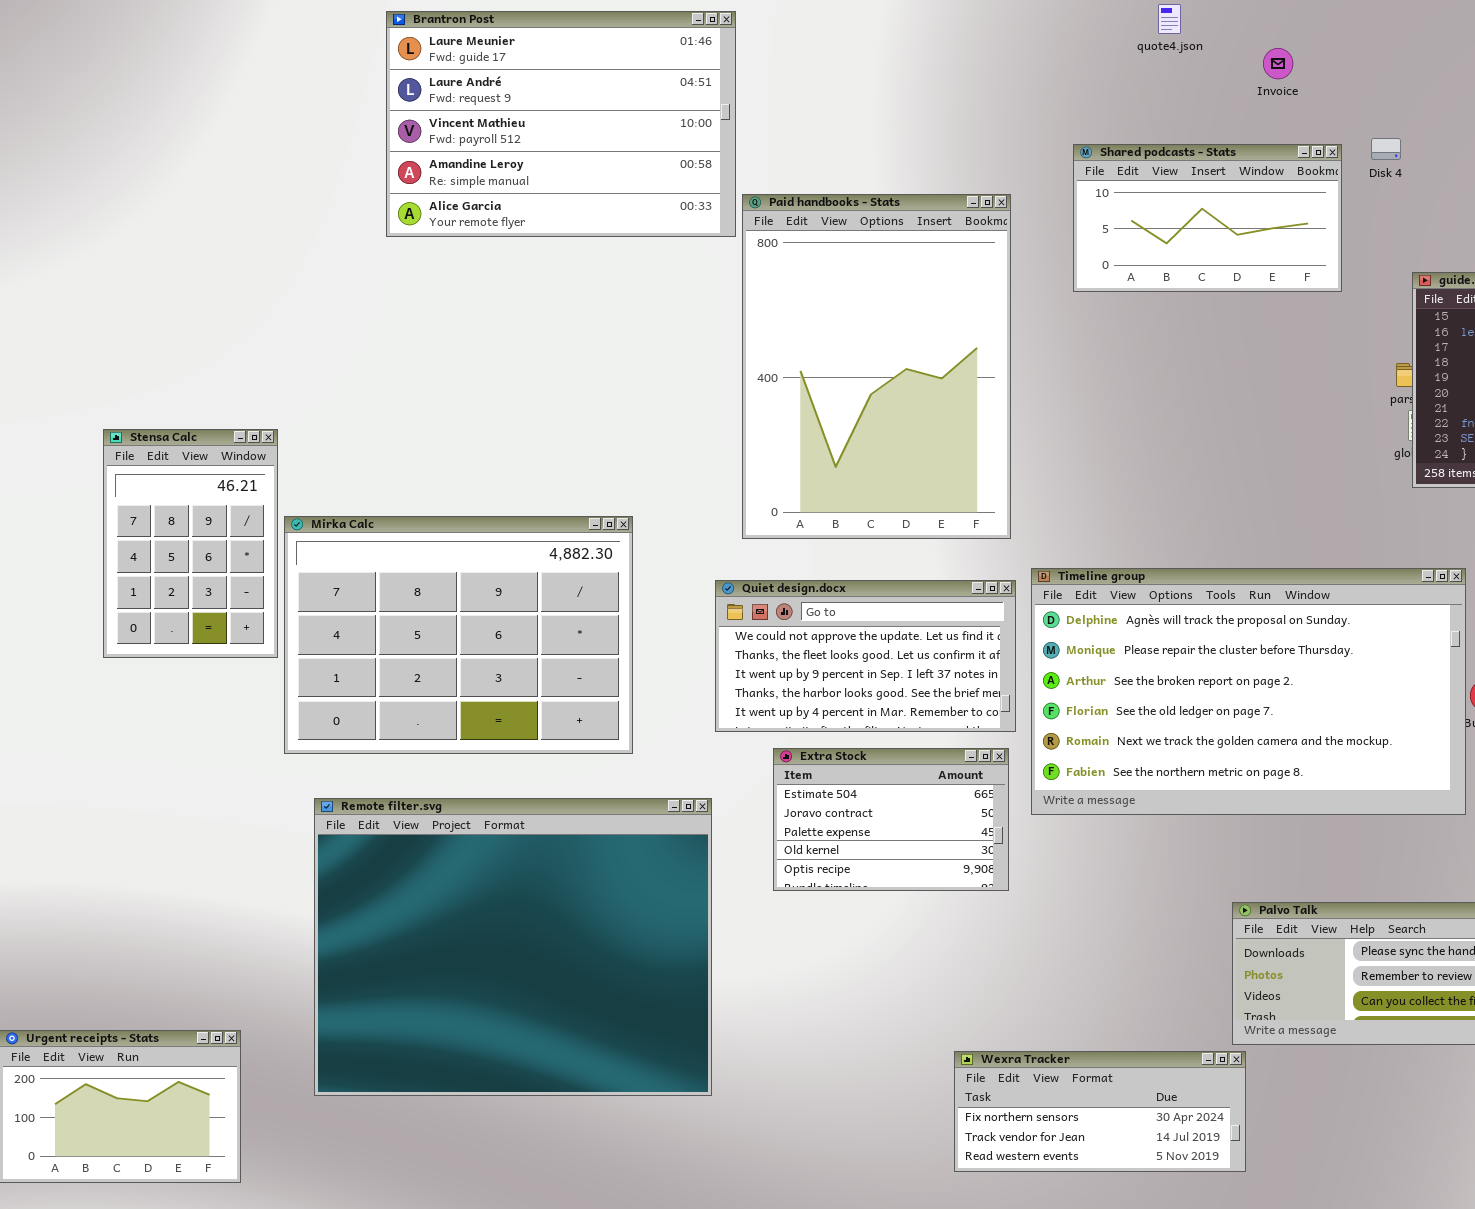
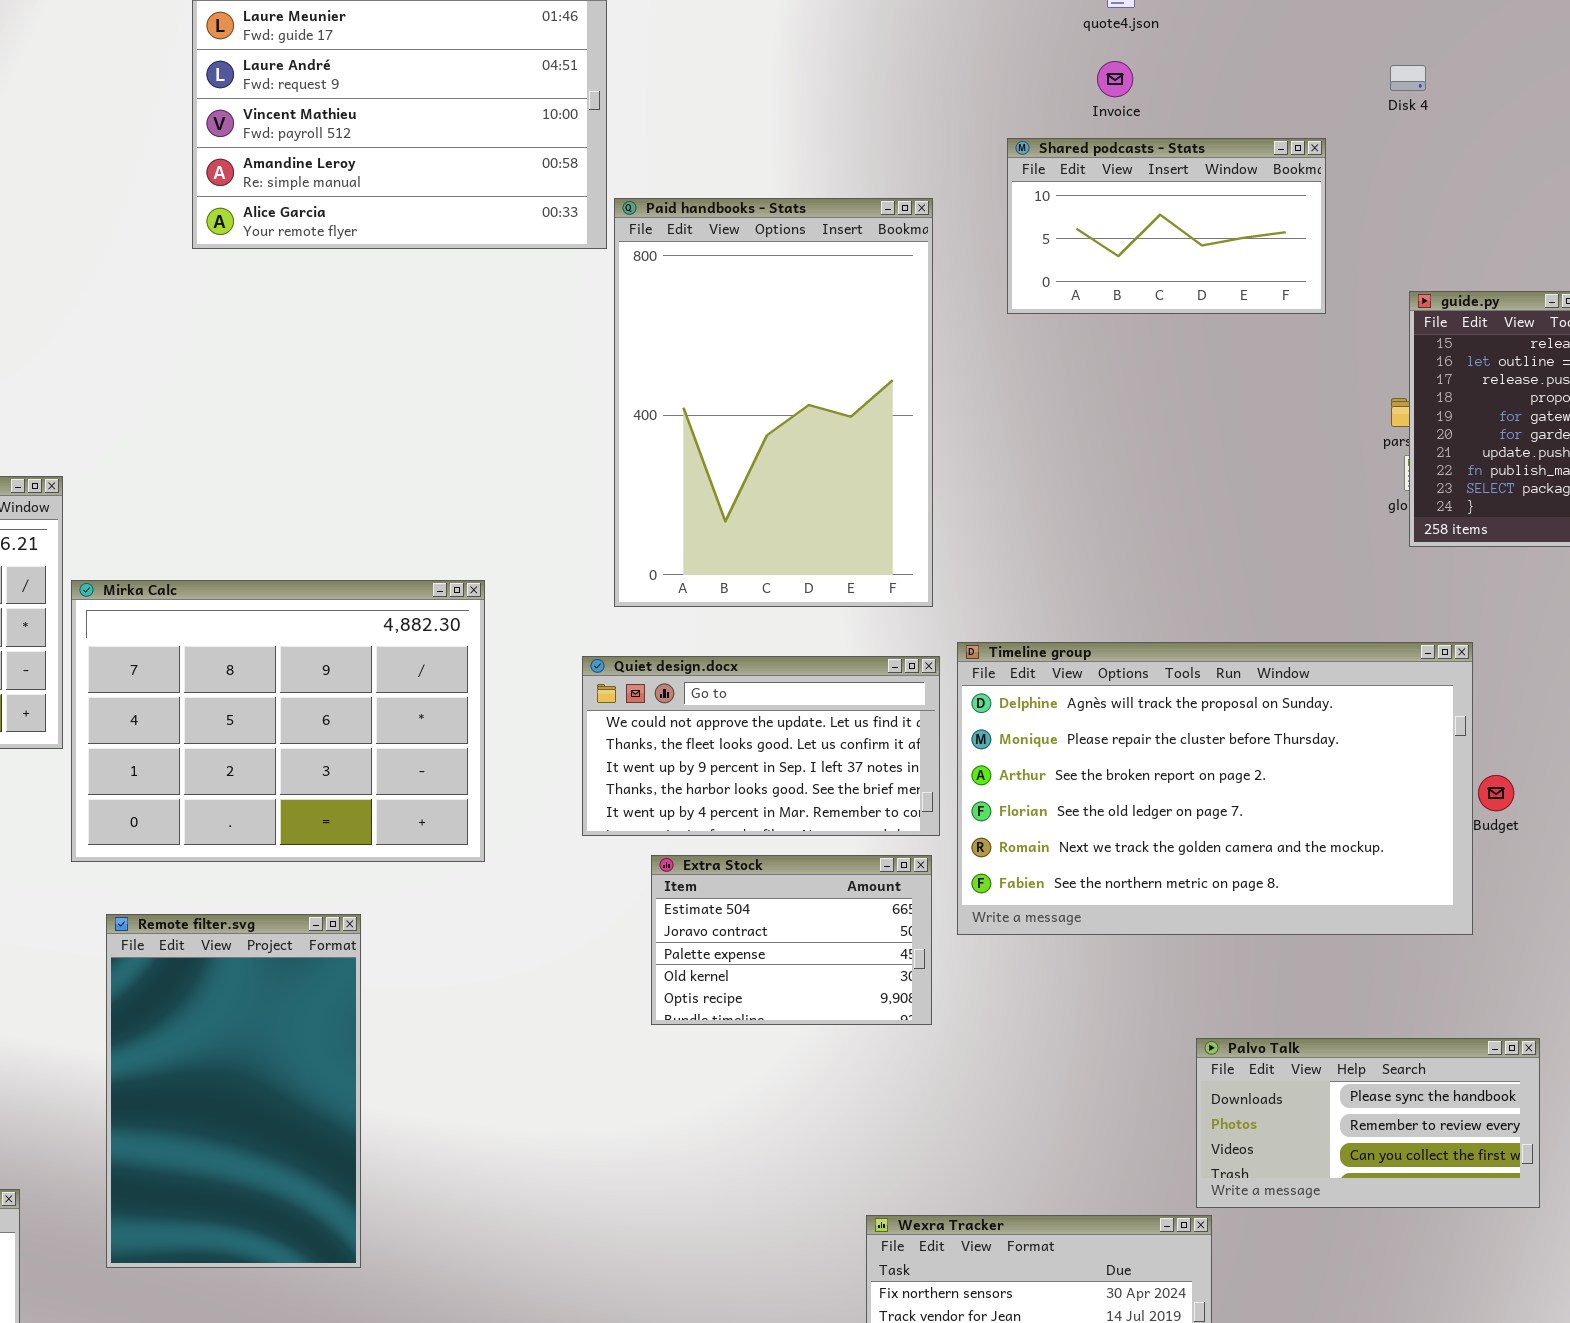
Invoice: [1263,48,1293,79] -> [1097,61,1133,97], moved
Disk 4: [1371,138,1401,160] -> [1390,65,1426,91], moved
Remote filter.svg: [314,798,712,1096] -> [106,914,361,1268], resized

